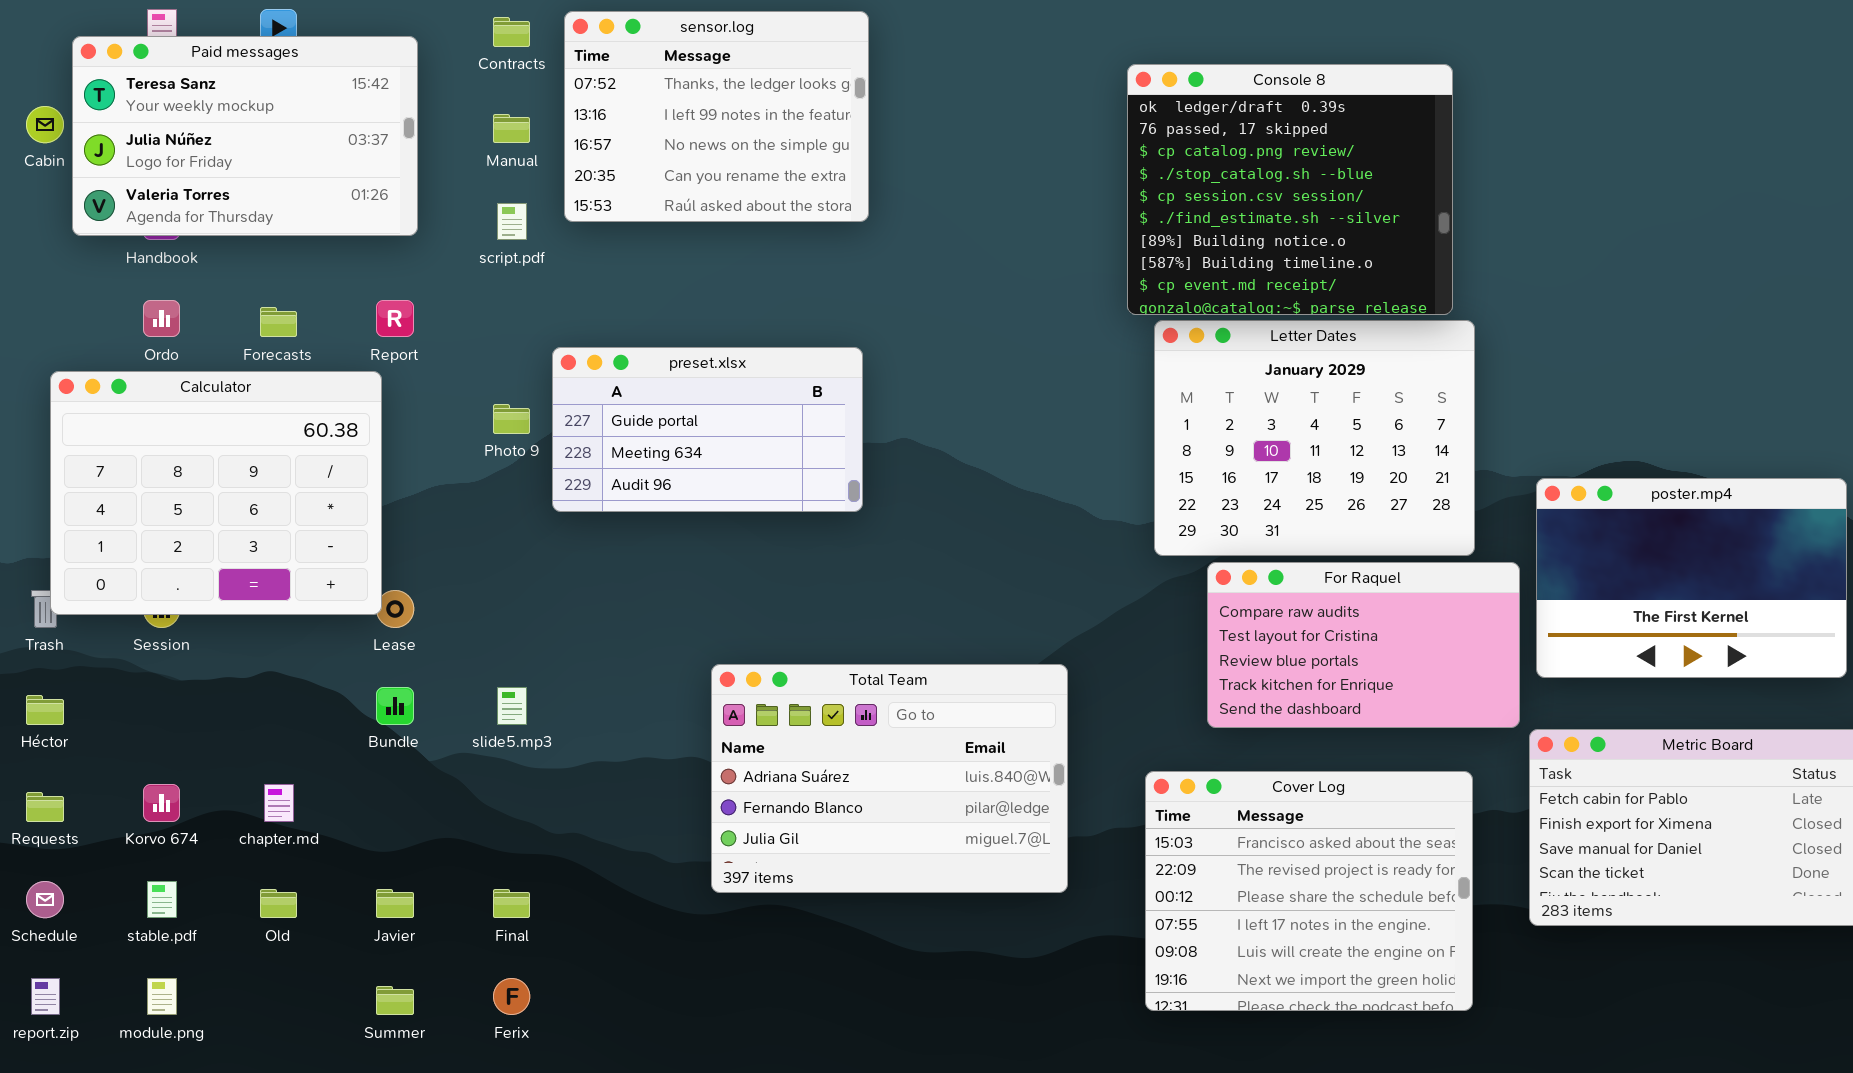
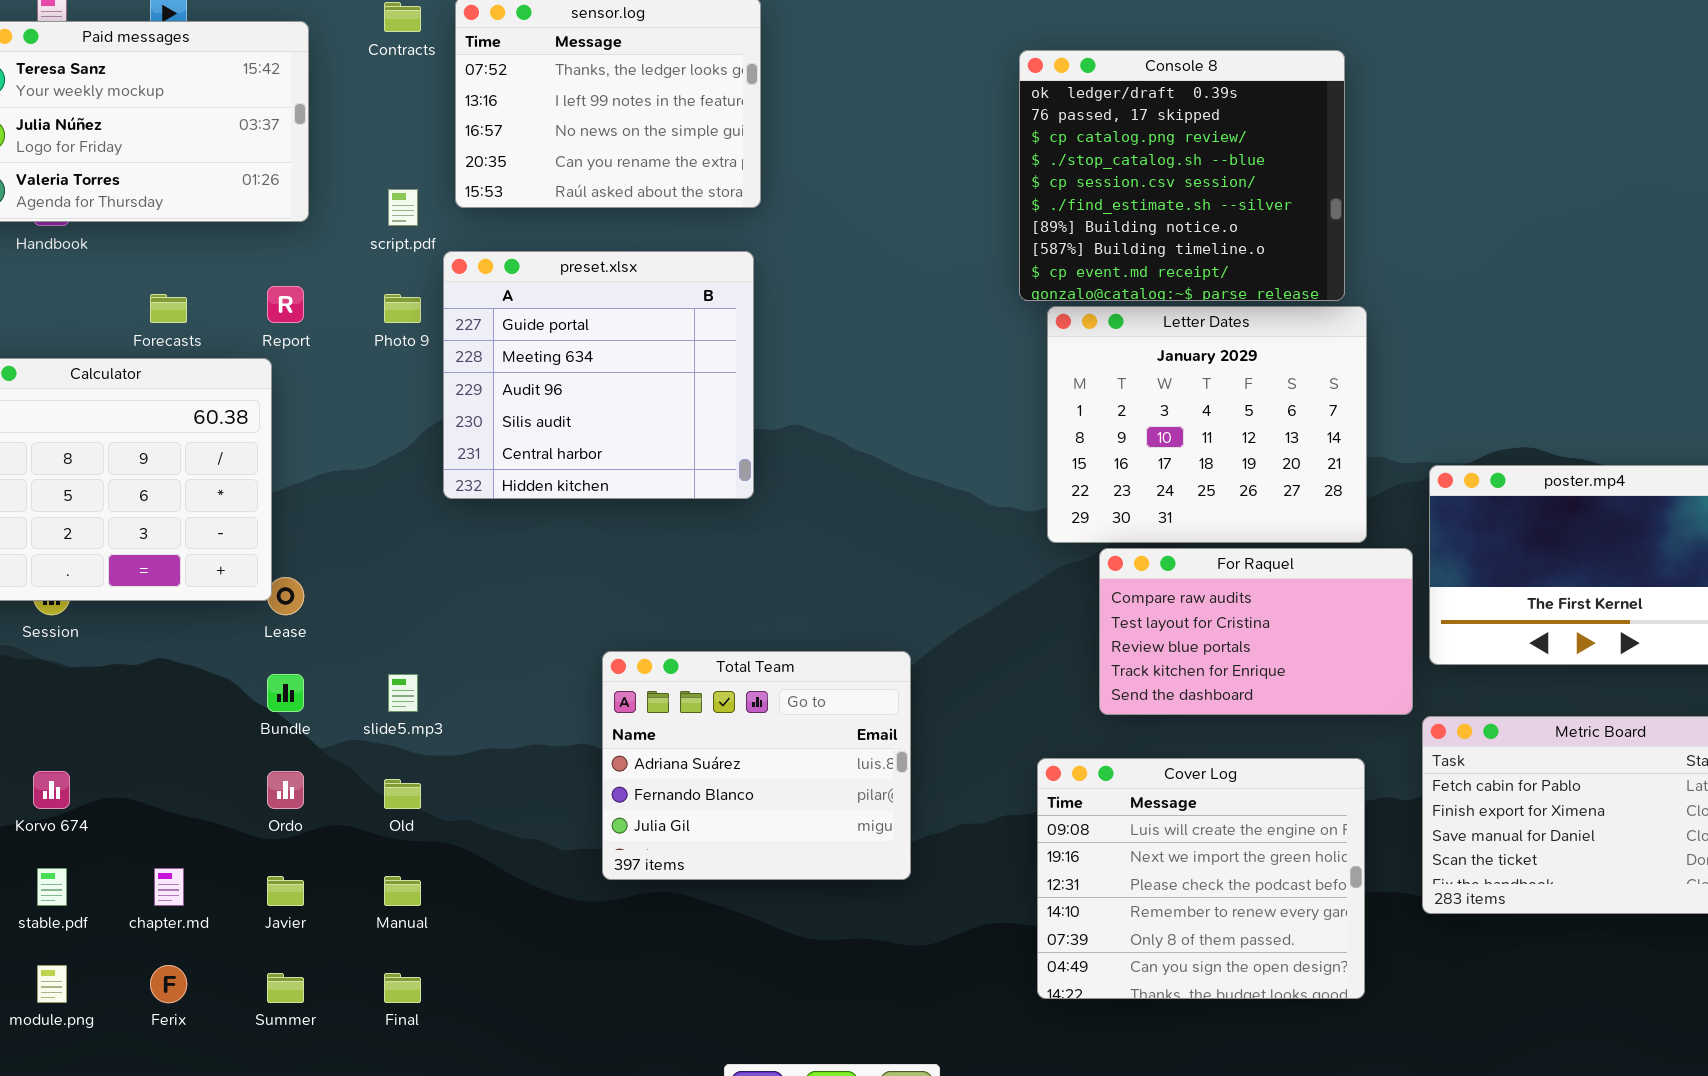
Manual: [493,114,530,143] -> [384,876,421,906], moved
Ordo: [143,300,180,337] -> [267,771,304,809], moved
preset.xlsx: [552,347,863,512] -> [443,251,754,499], resized
Photo 9: [493,404,530,434] -> [384,294,421,323], moved
Total Team: [711,664,1068,893] -> [602,651,911,880], resized
Cover Log: [1145,771,1473,1011] -> [1037,758,1365,999], scrolled down 4 rows
chapter.md: [264,784,294,822] -> [154,868,184,906], moved
Old: [260,889,297,918] -> [384,779,421,809], moved
Final: [493,889,530,918] -> [384,973,421,1003], moved
Ferix: [493,978,530,1015] -> [150,965,187,1003], moved

